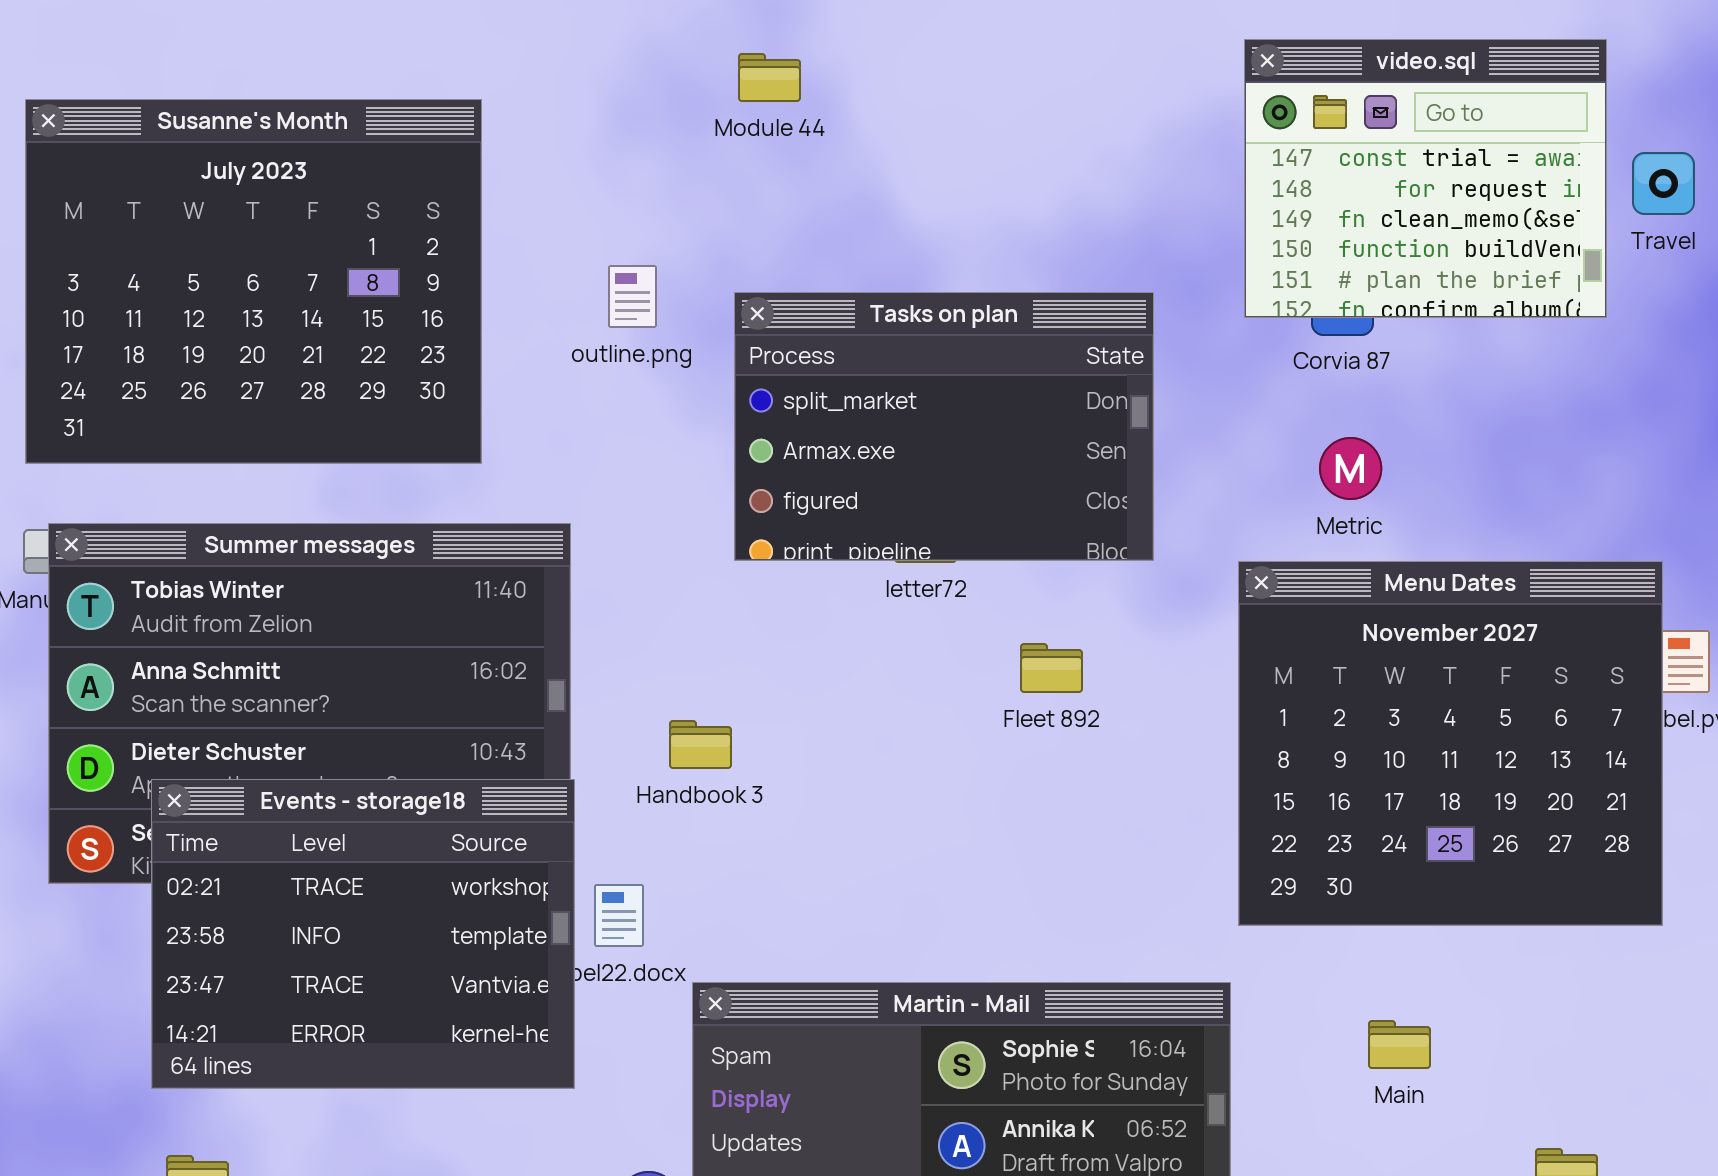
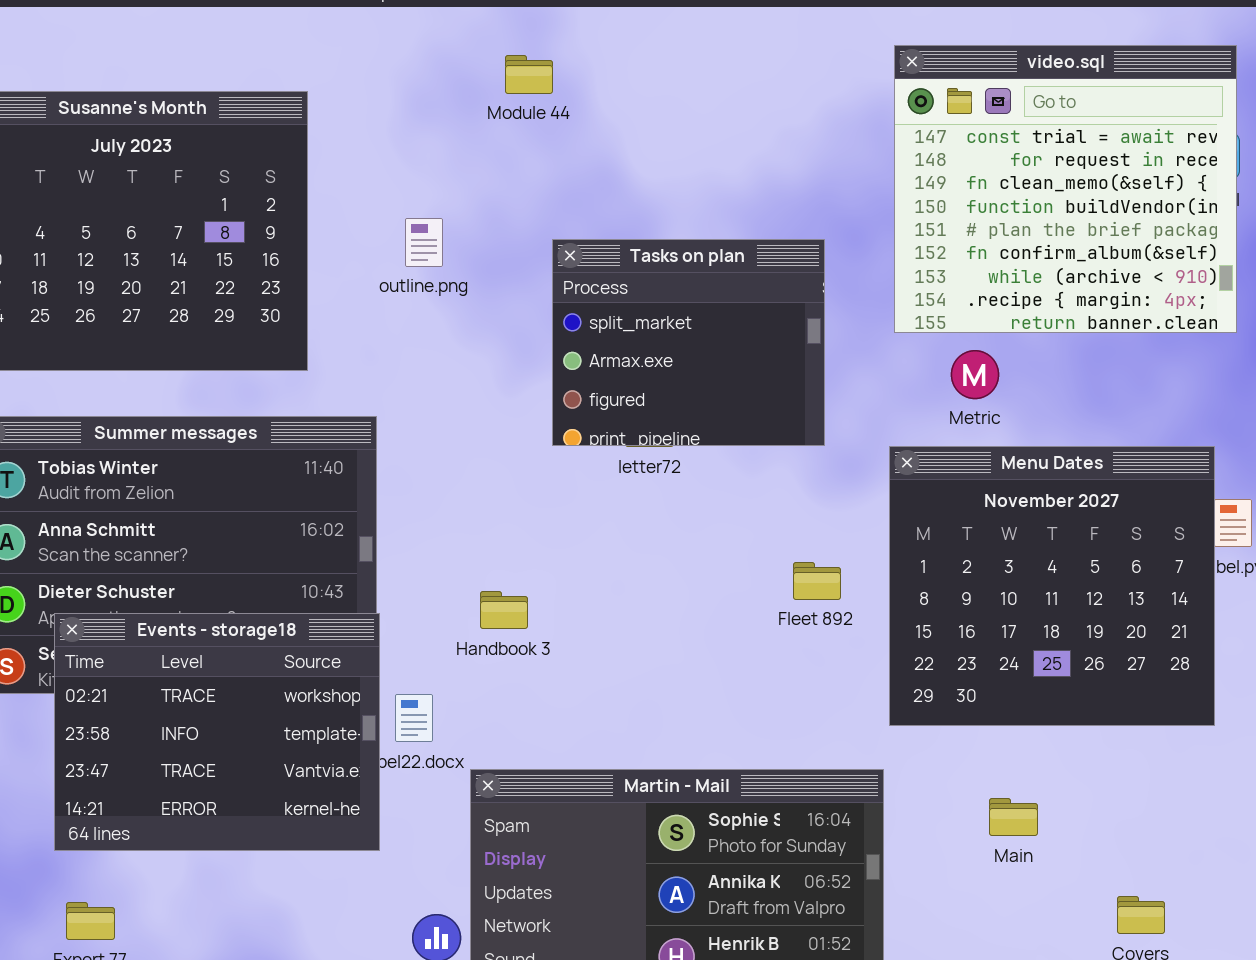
video.sql: [1244,39,1607,318] -> [894,45,1237,333], resized
Tasks on plan: [734,292,1154,561] -> [552,239,825,446], resized
Fleet 892: [1020,643,1083,693] -> [793,562,841,600], moved
Handbook 3: [669,720,732,769] -> [480,591,528,629], moved

